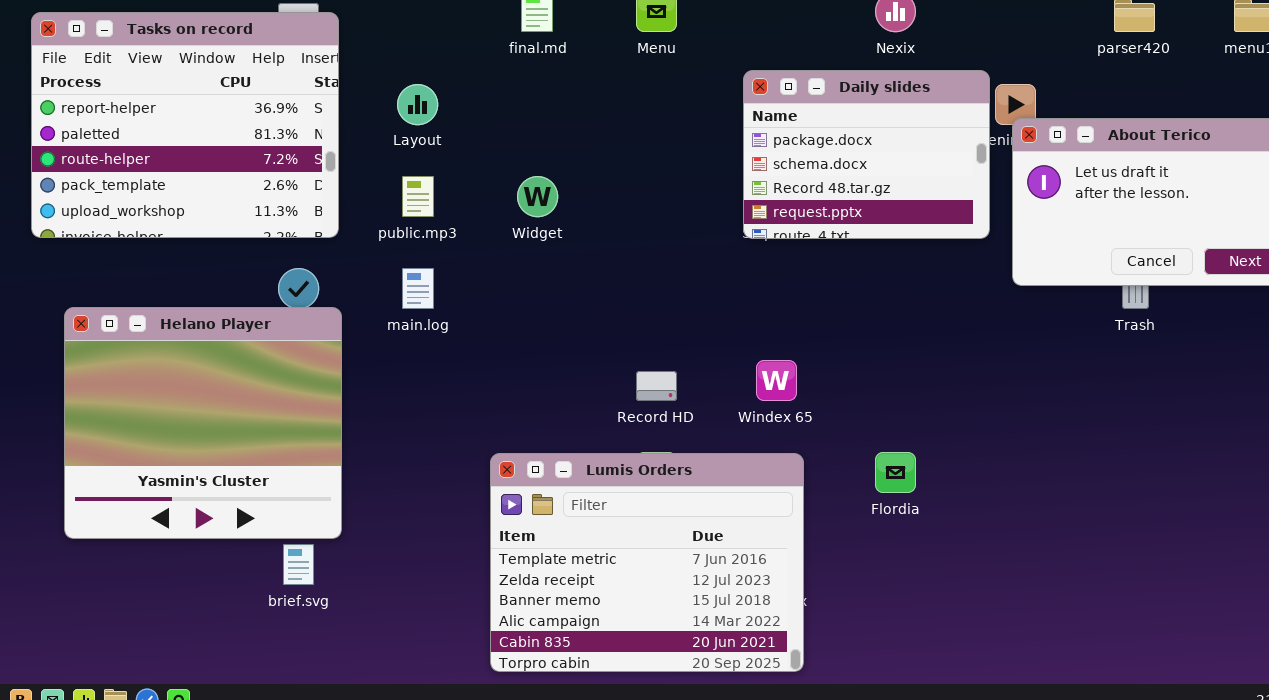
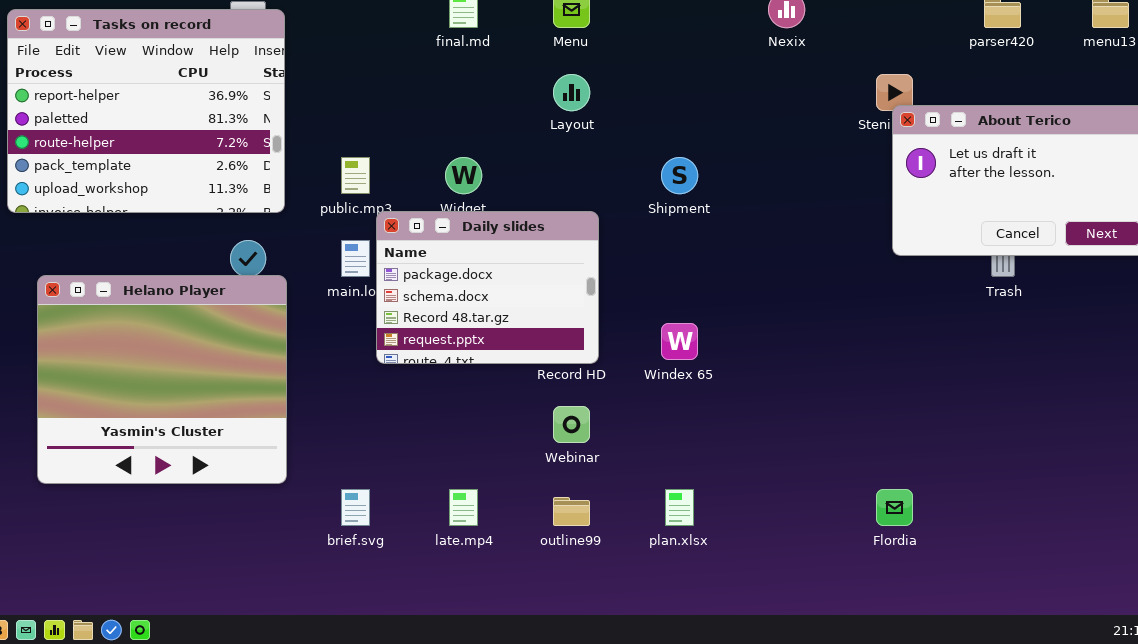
Daily slides: [743,70,990,239] -> [376,211,599,364], moved
Layout: [397,84,438,125] -> [553,74,590,111], moved
Flordia: [875,452,916,493] -> [876,489,913,526], moved
Lumis Orders: [490,453,804,672] -> none, closed
brief.svg: [283,544,314,585] -> [341,489,370,526], moved

